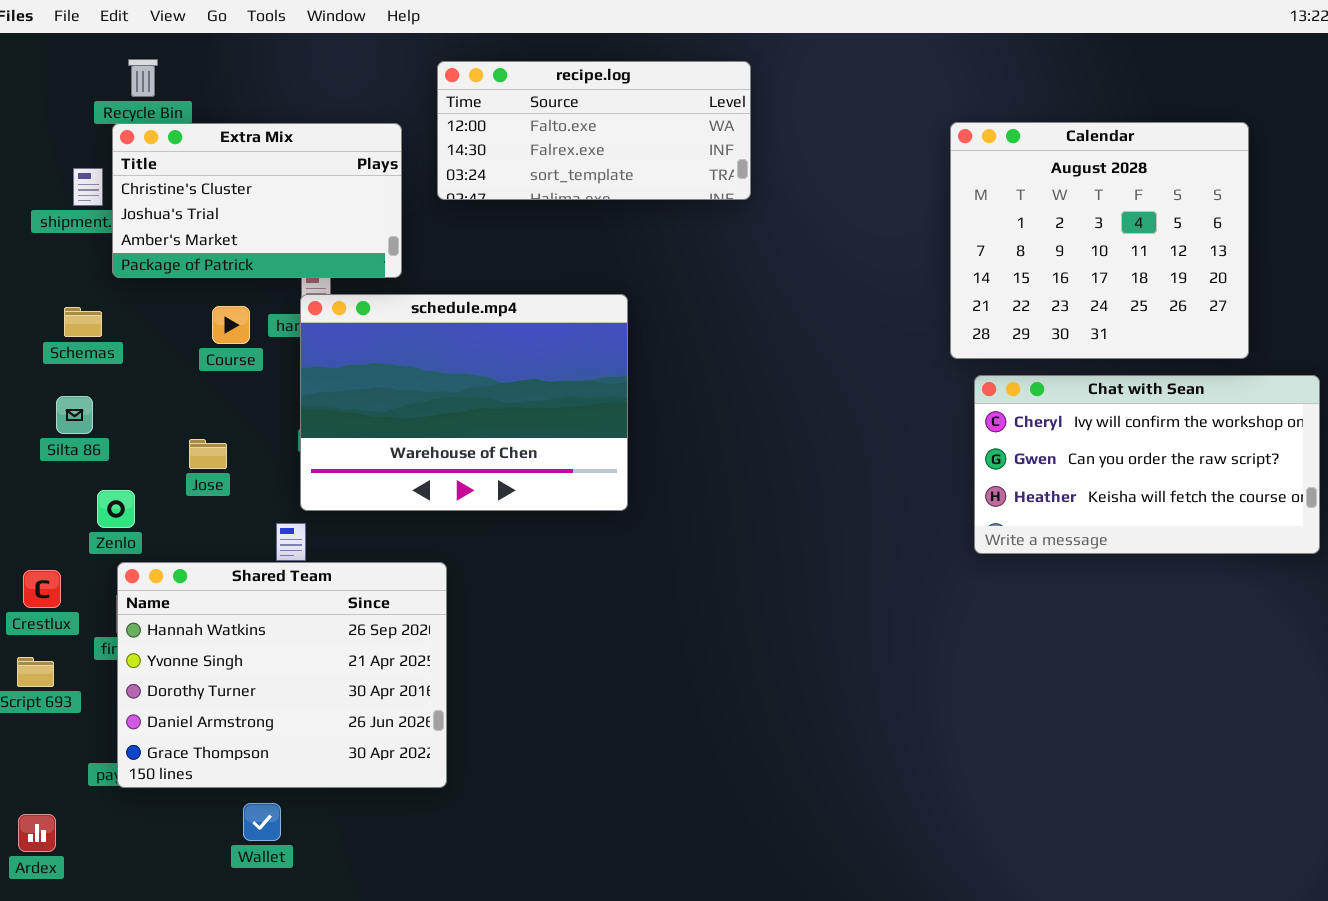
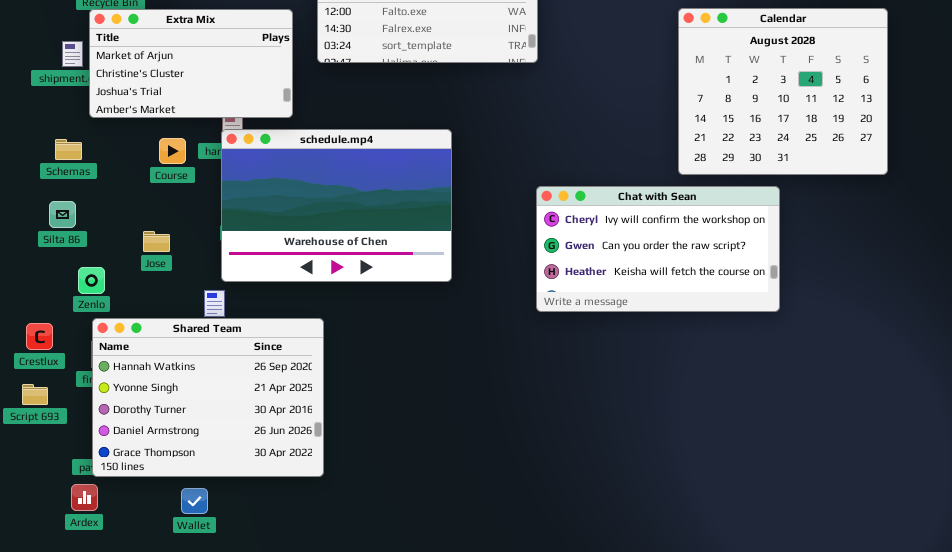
Extra Mix: [112,123,402,278] -> [89,9,293,118], scrolled up 1 row
Chat with Sean: [974,375,1320,554] -> [536,186,780,312], moved
Ardex: [18,814,56,852] -> [71,484,98,511], moved

